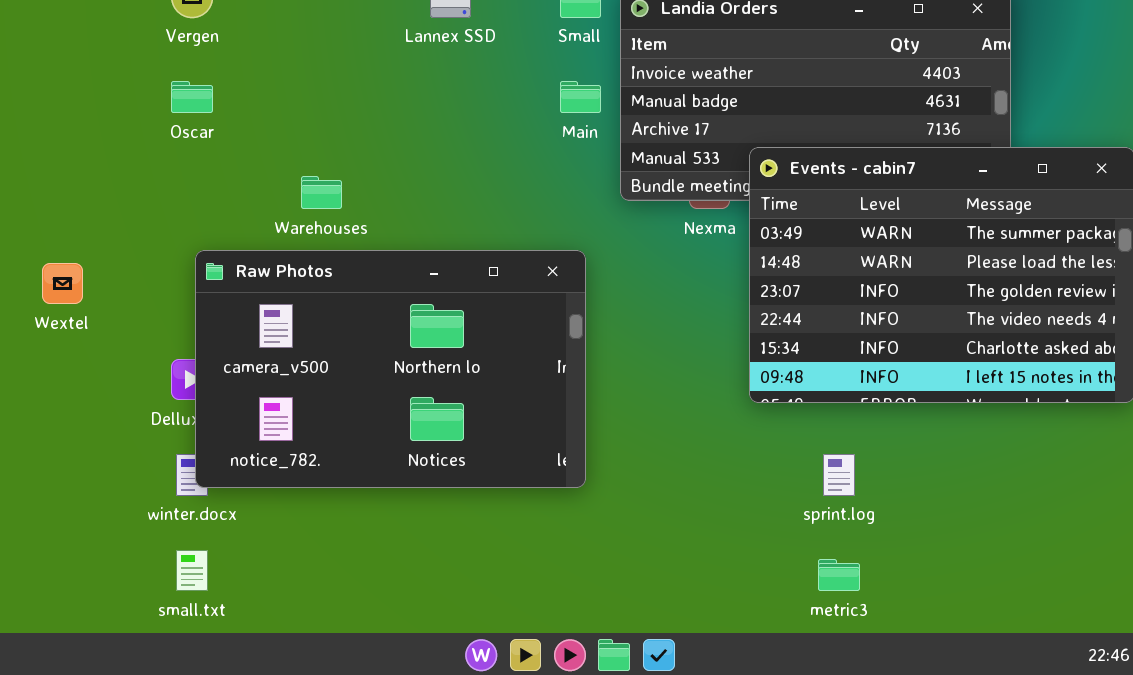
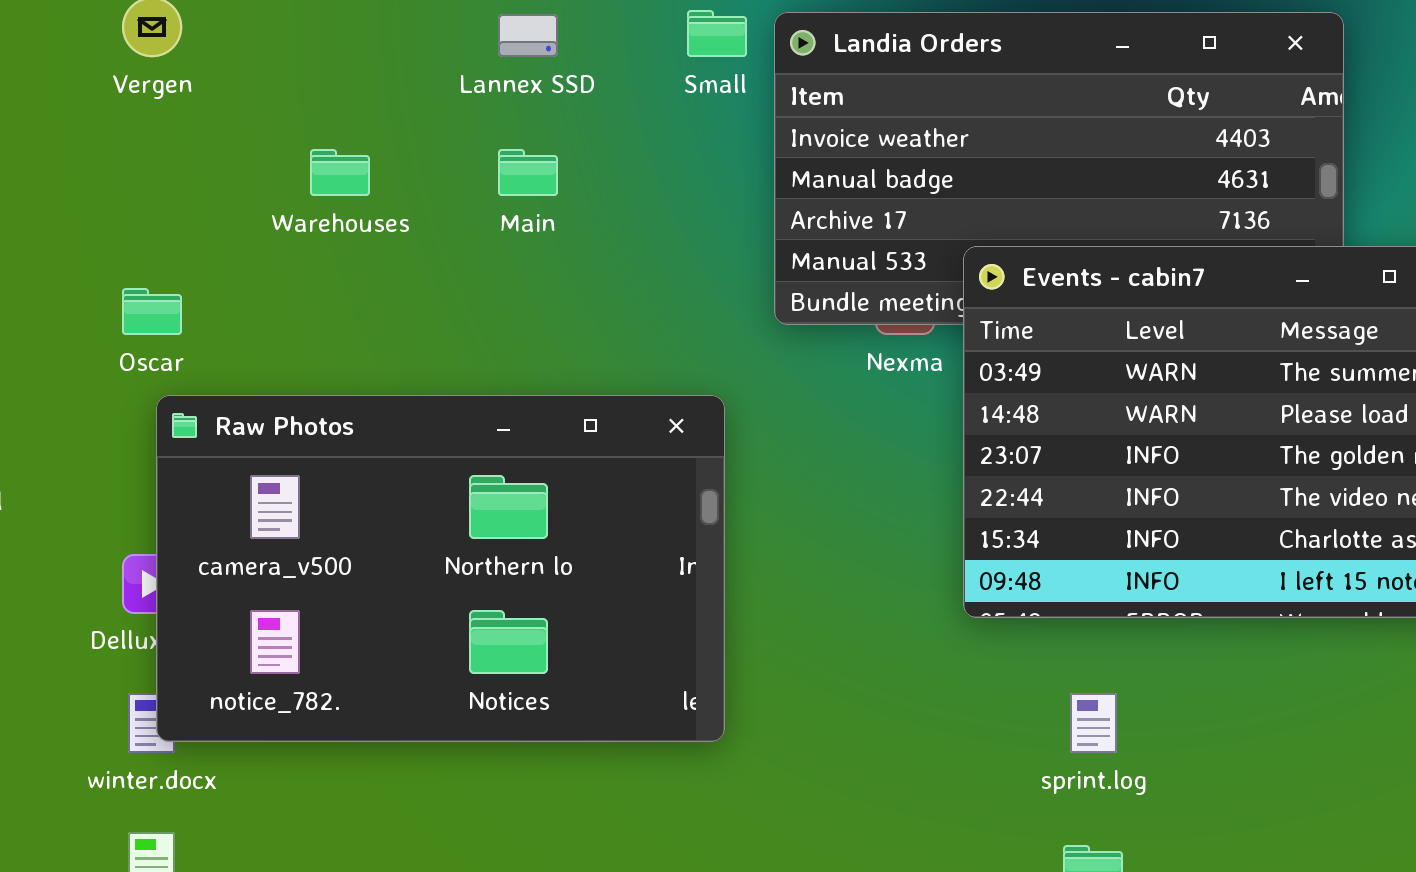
Oscar: [171,81,213,113] -> [122,288,182,335], moved
Main: [560,81,601,113] -> [498,149,558,196], moved
Warehouses: [301,176,342,209] -> [310,149,370,196], moved

